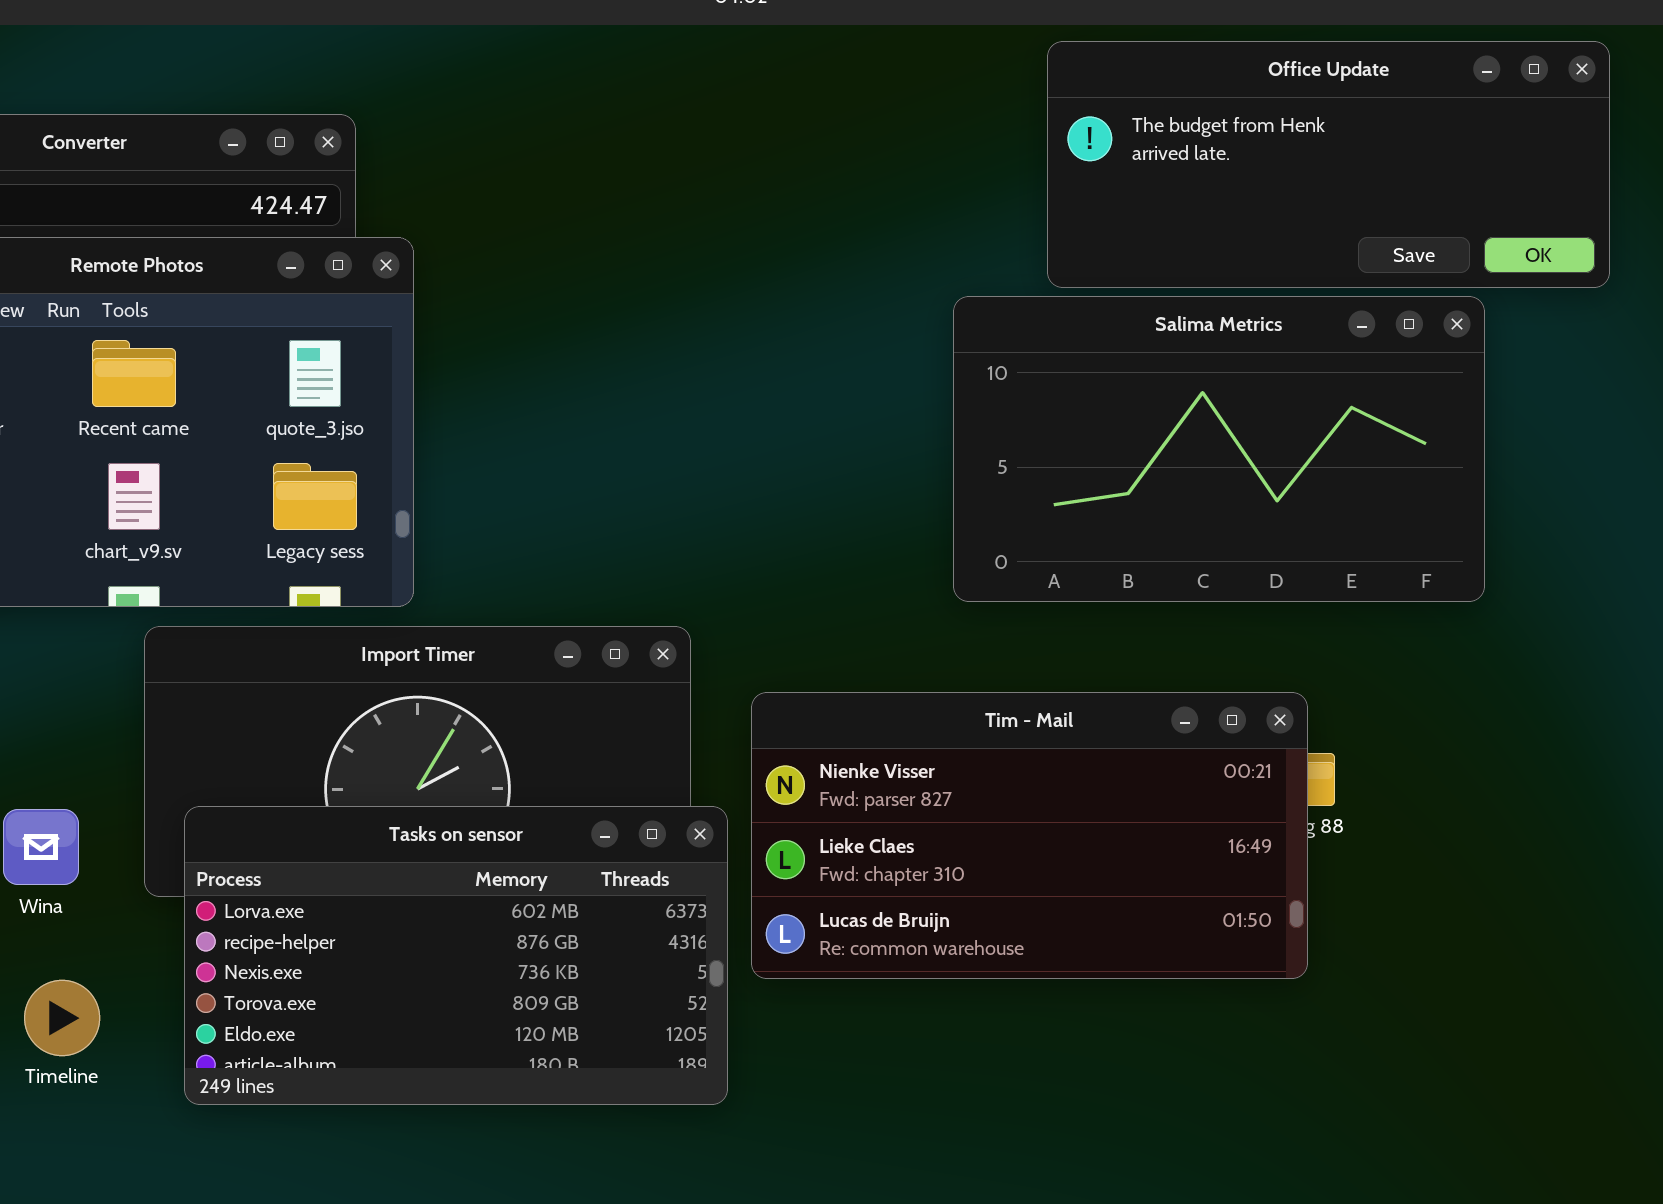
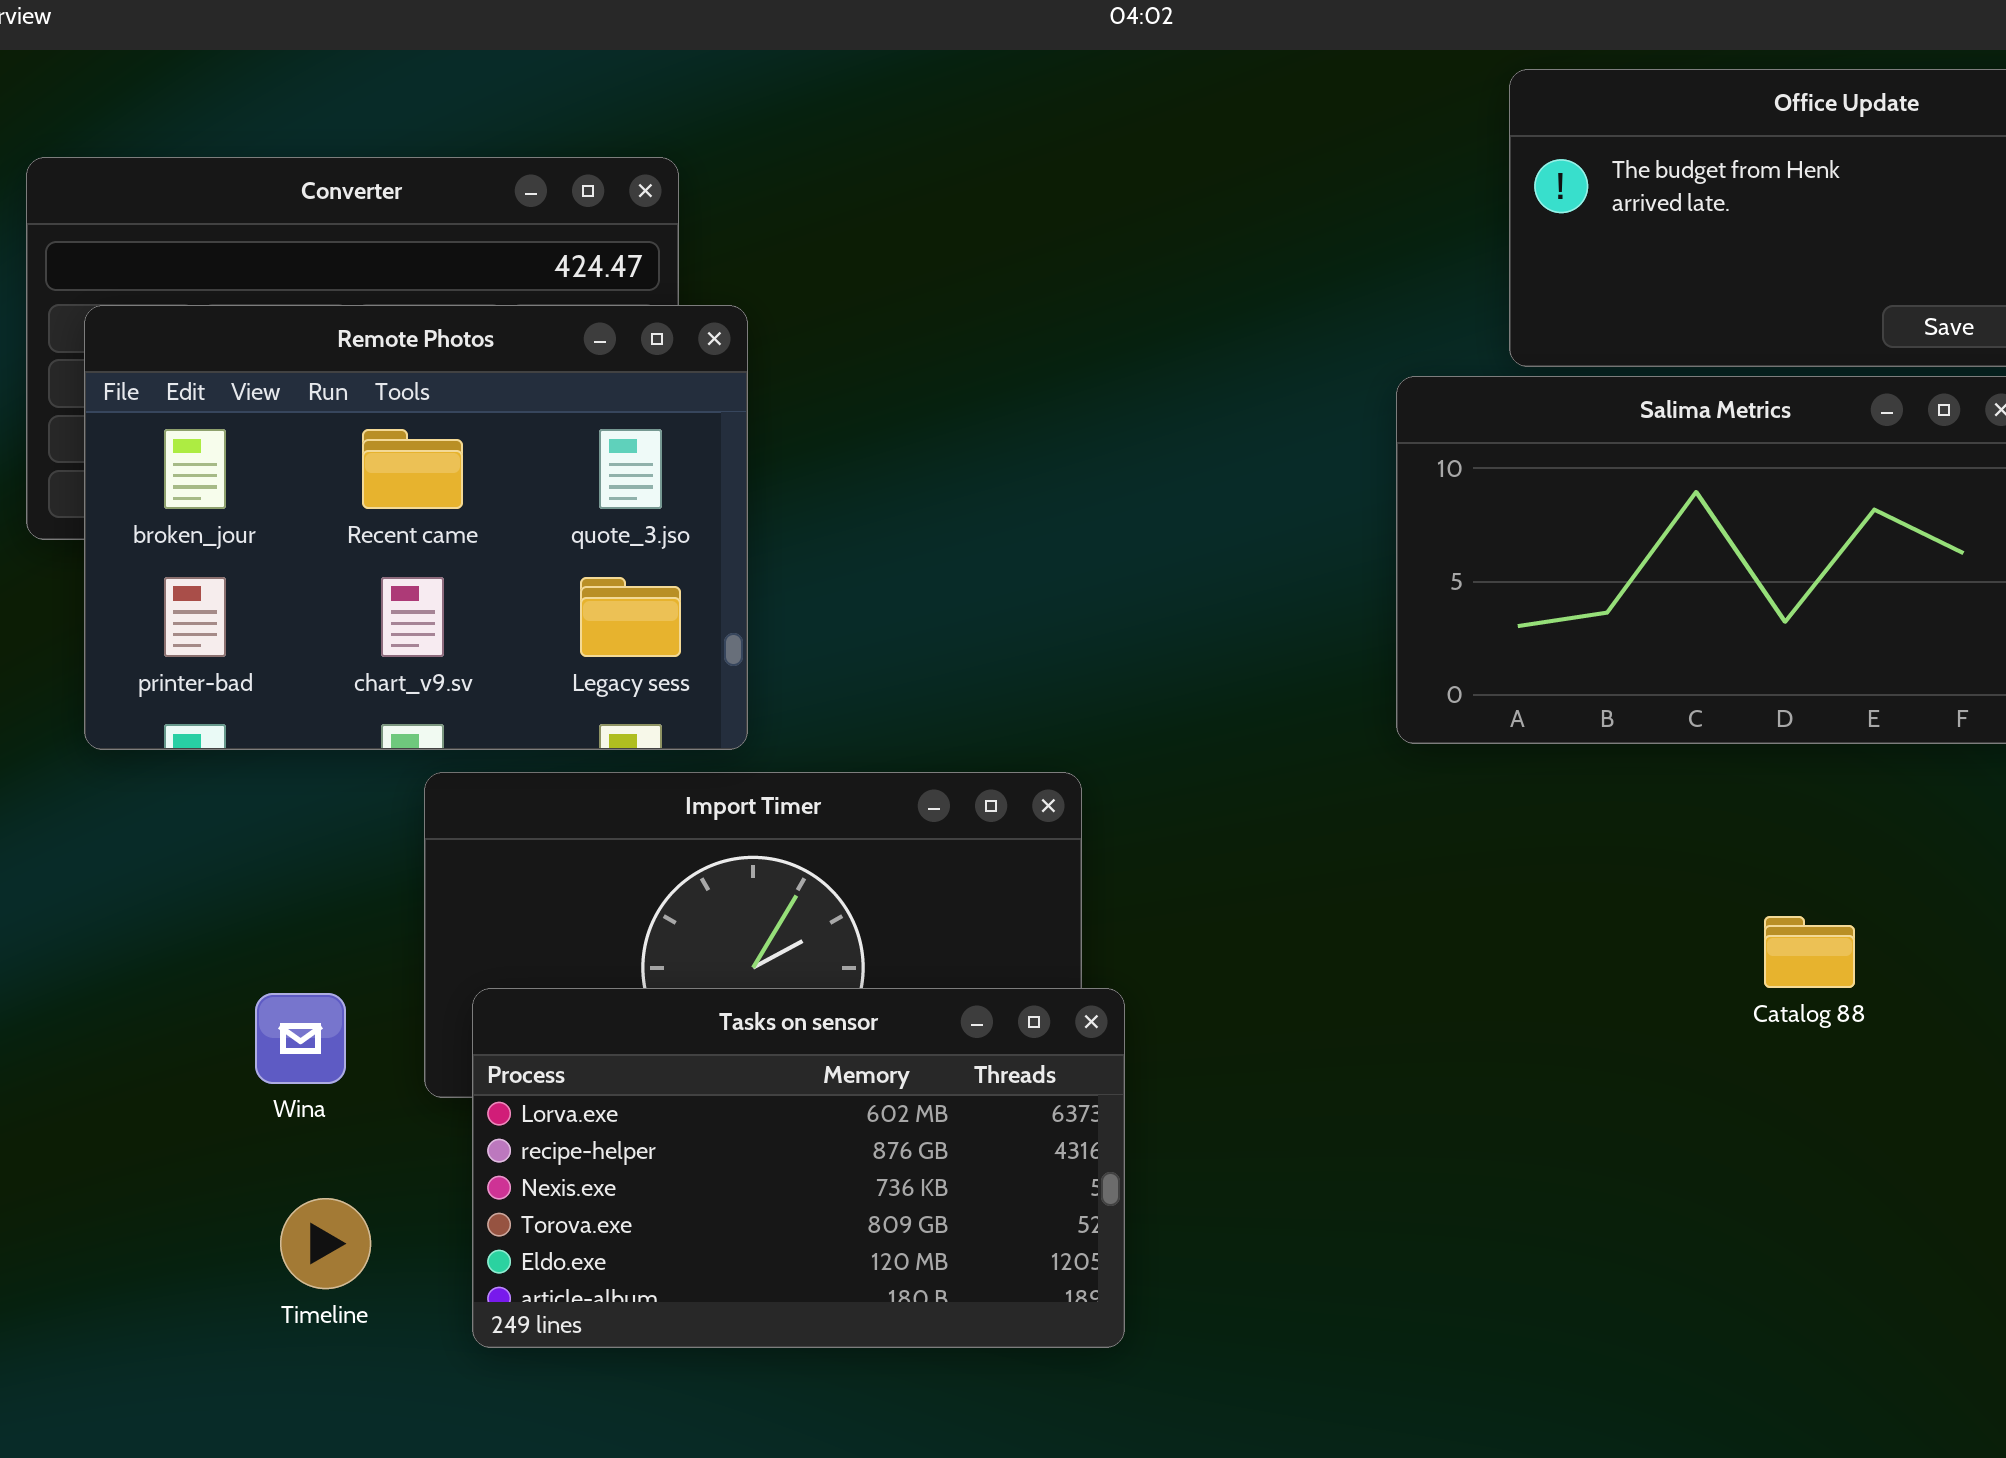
Tim - Mail: [751,692,1308,979] -> none, closed

